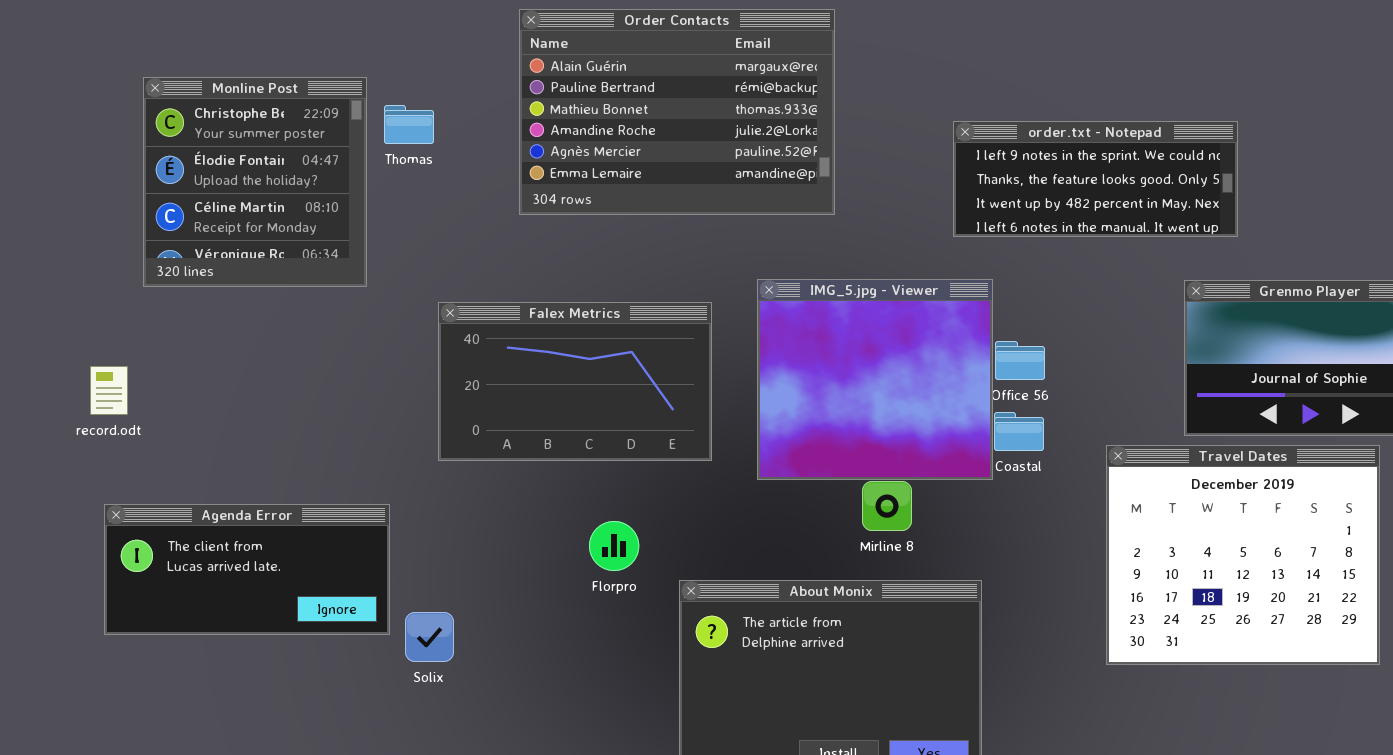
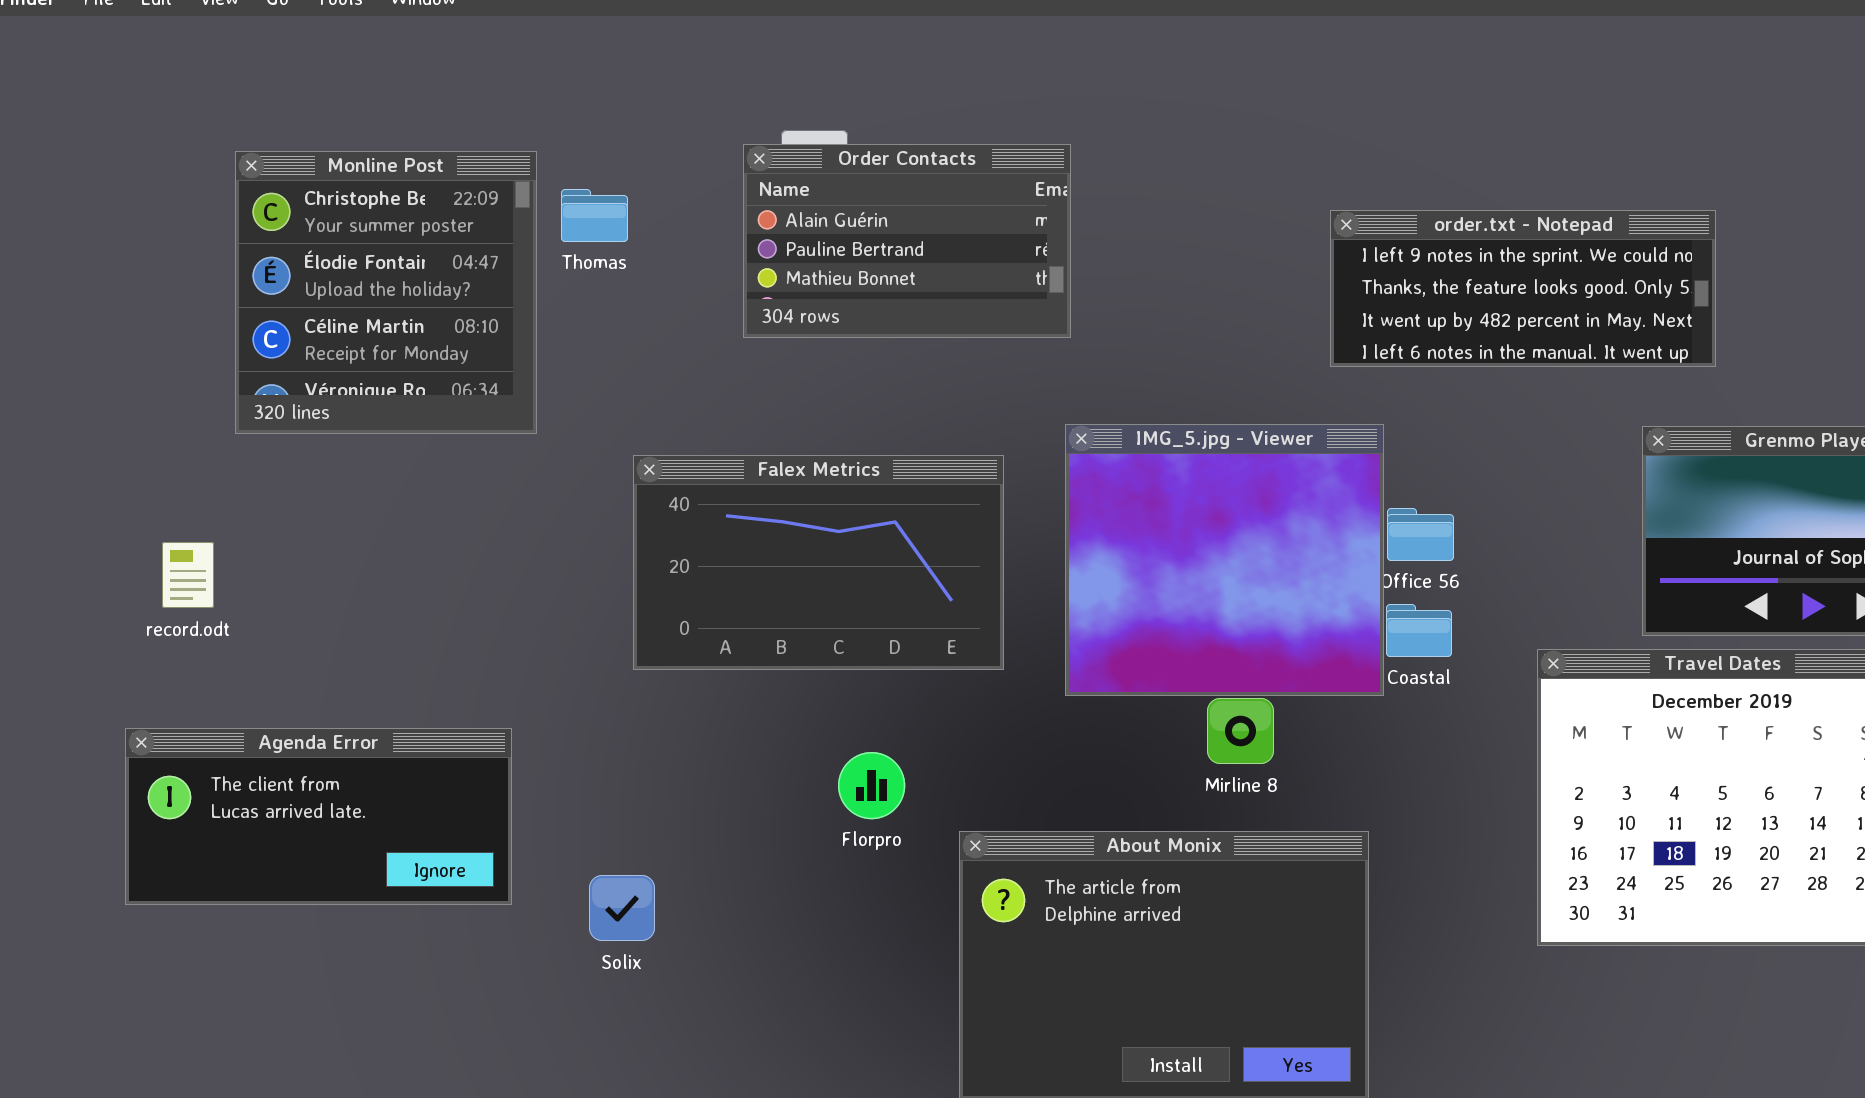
Order Contacts: [519,9,835,215] -> [743,144,1071,338], resized
Agenda Error: [104,504,390,635] -> [125,728,512,905], moved

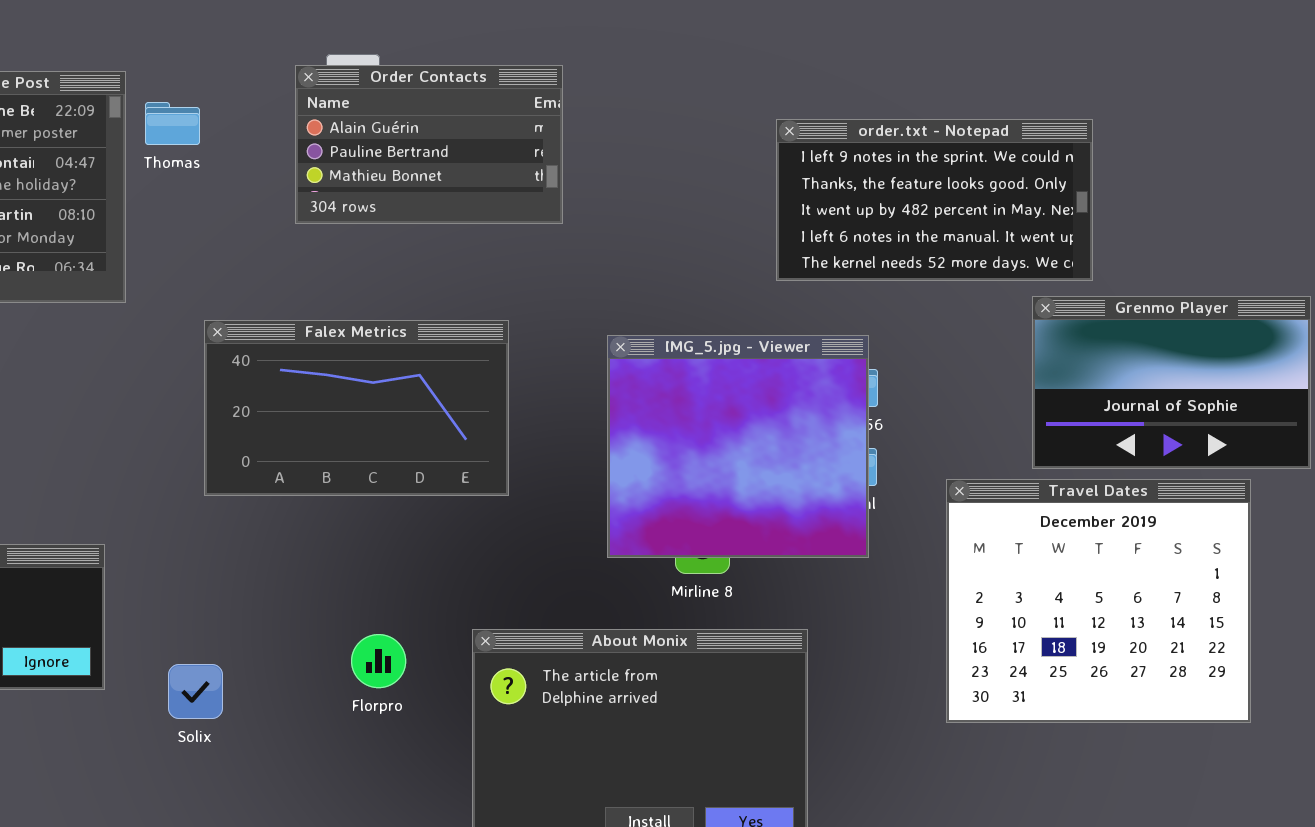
order.txt - Notepad: [1330,210,1716,367] -> [776,119,1093,281], resized
IMG_5.jpg - Viewer: [1065,424,1384,696] -> [607,335,869,558], moved
Florpro: [838,752,905,819] -> [351,634,406,688], moved

